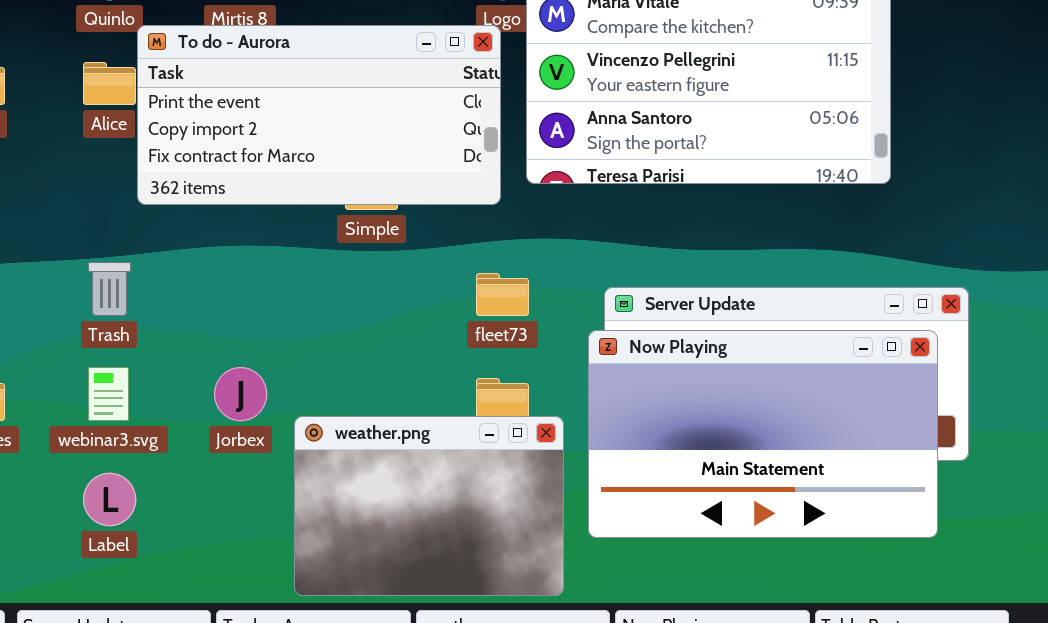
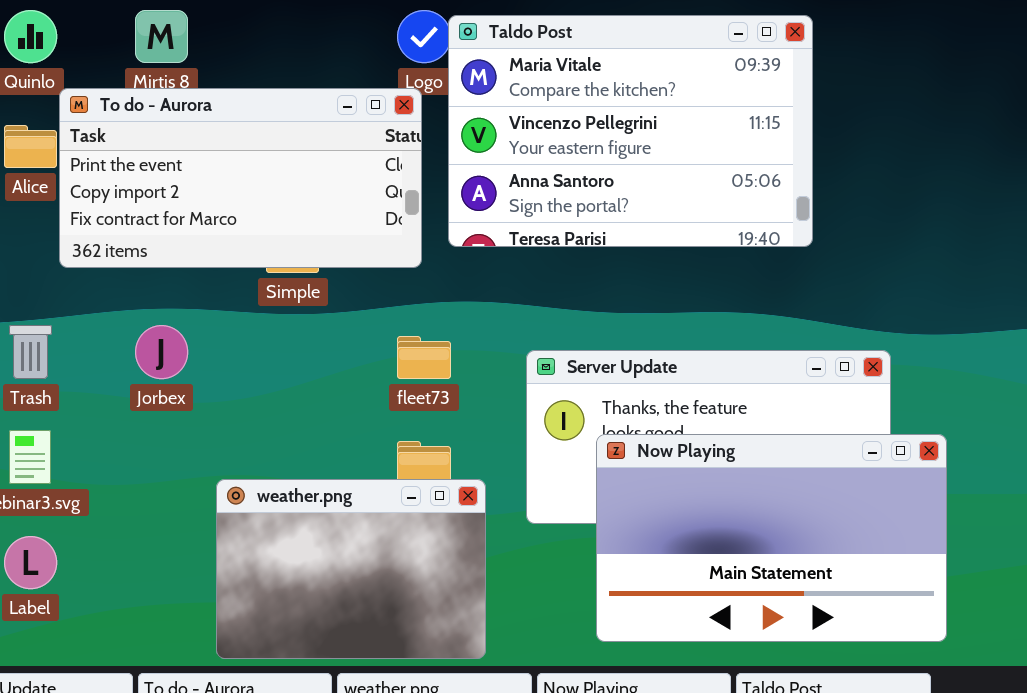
Now Playing: [588,330,938,538] -> [596,434,947,642], moved
Jorbex: [214,367,267,421] -> [135,325,188,379], moved

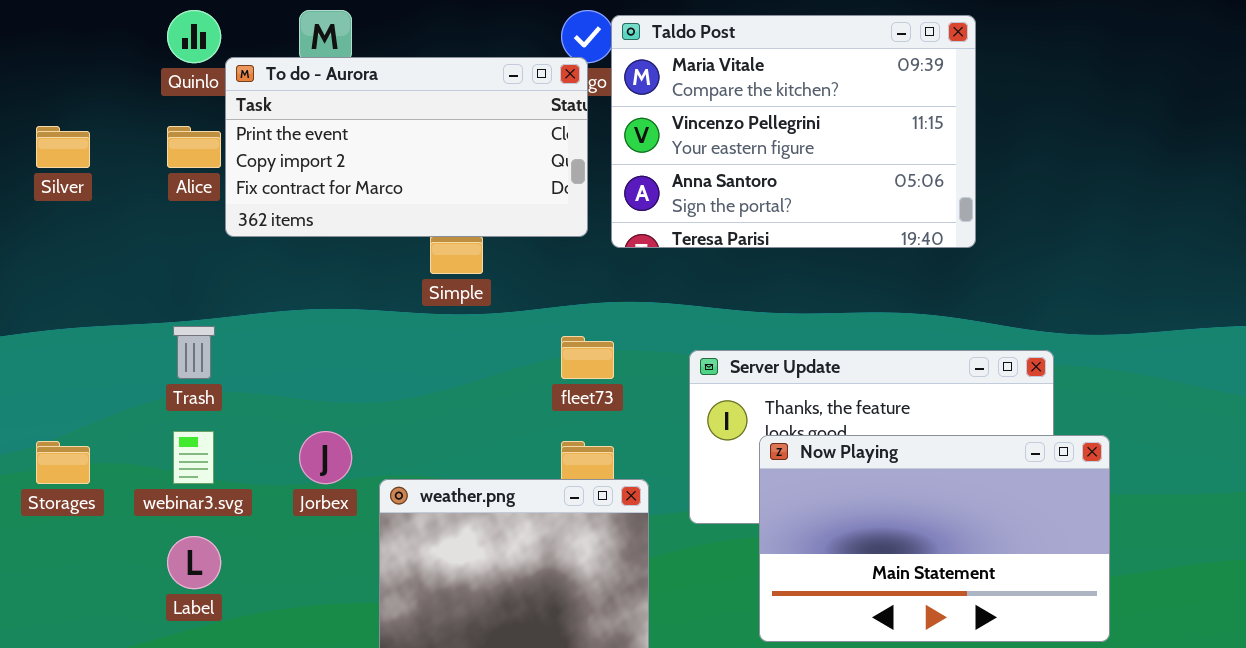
To do - Aurora: [59,88,422,268] -> [225,57,588,237], moved
Jorbex: [135,325,188,379] -> [299,431,352,484], moved

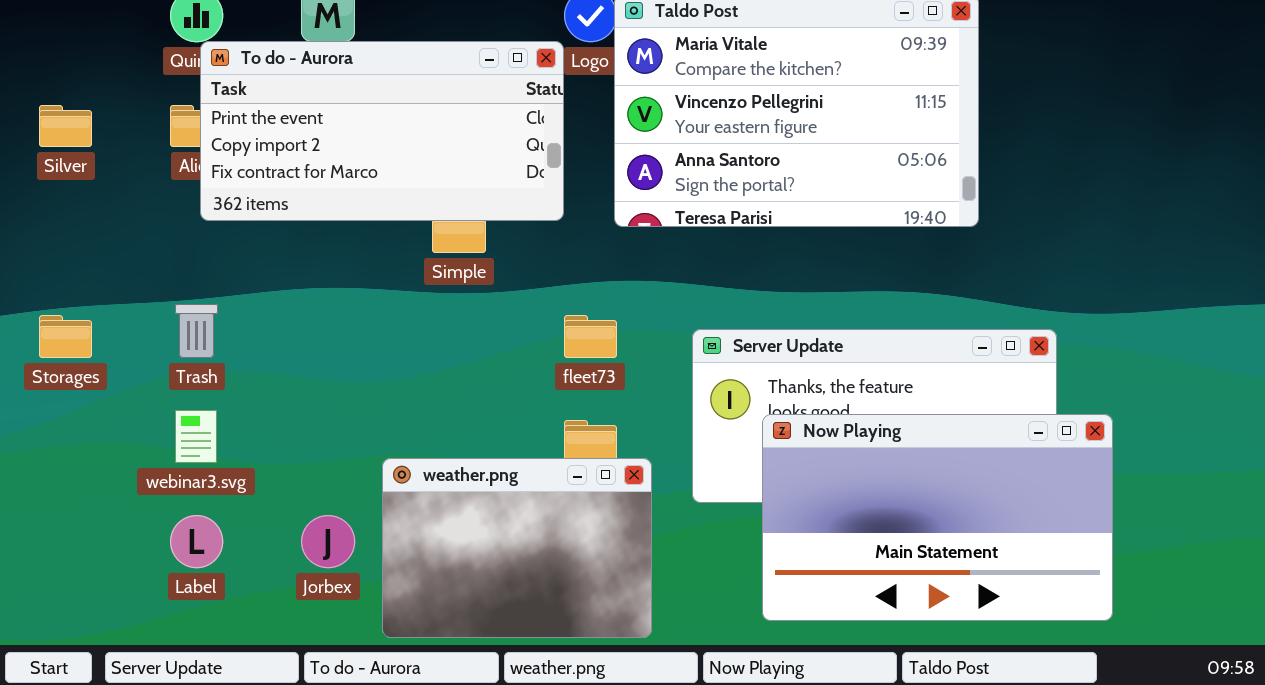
To do - Aurora: [225,57,588,237] -> [200,41,564,221], moved
Jorbex: [299,431,352,484] -> [301,515,355,568], moved
Storages: [36,441,90,484] -> [39,315,92,358], moved

